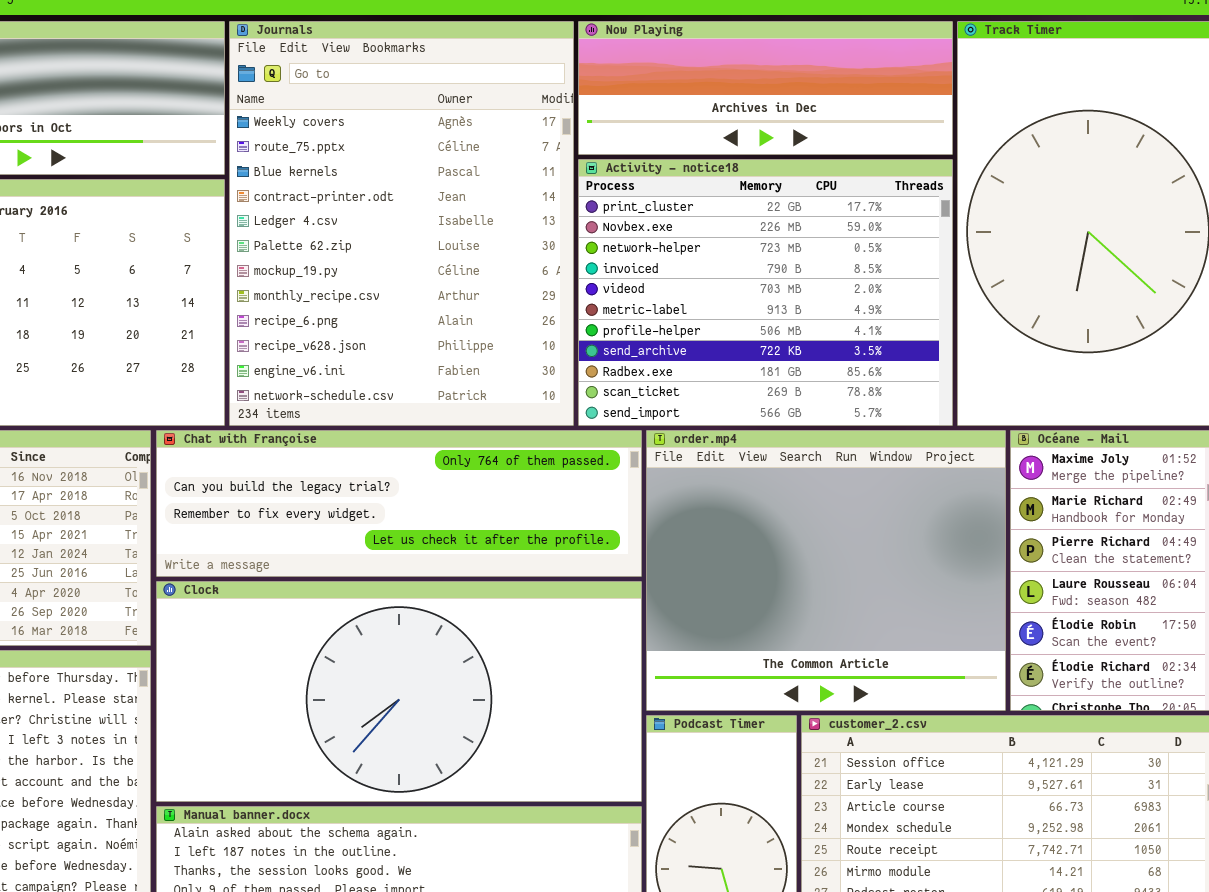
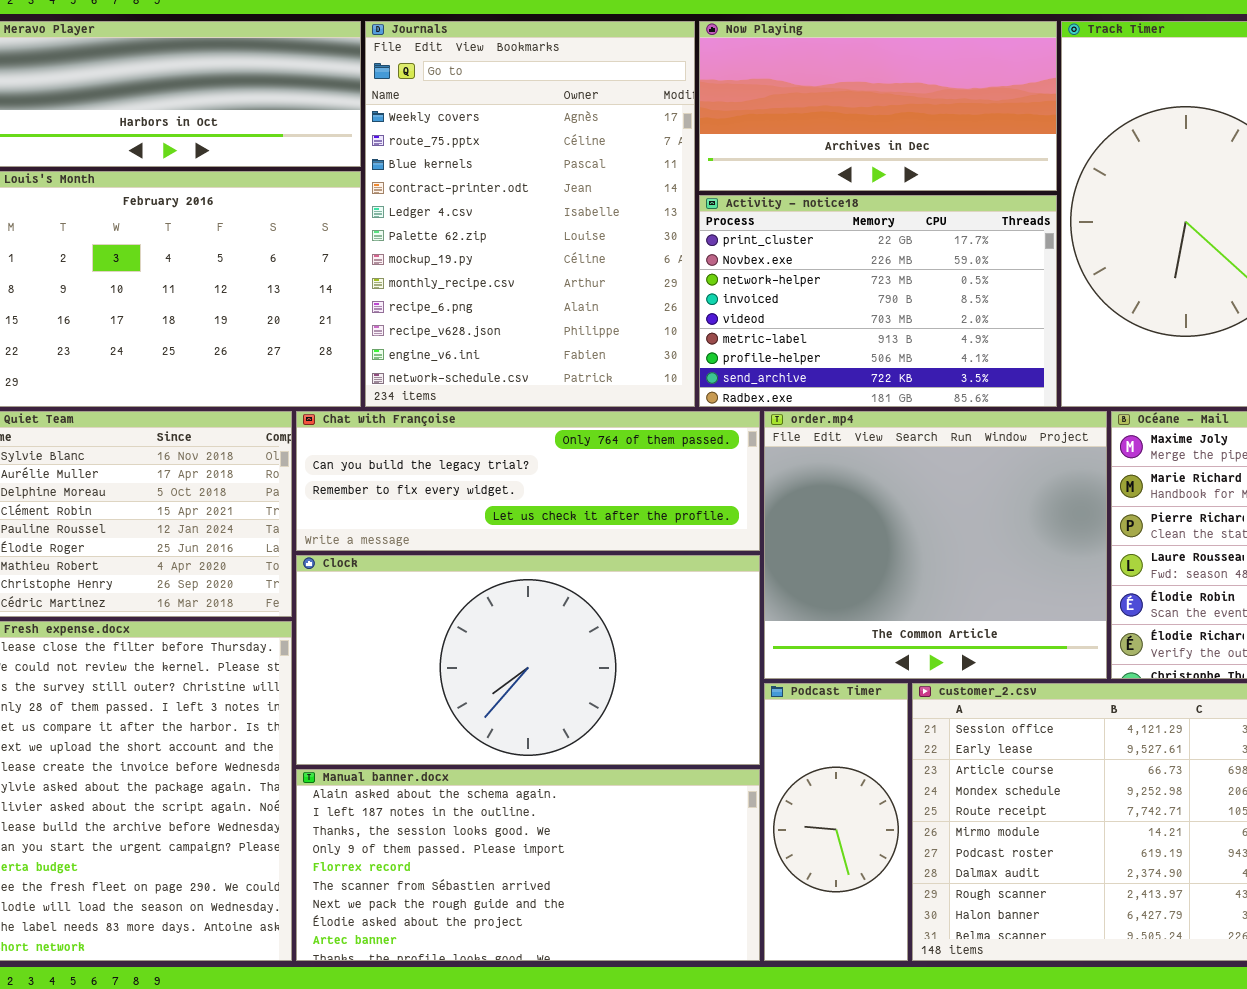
Now Playing: [578,21,953,155] -> [699,21,1057,191], resized
Activity - notice18: [578,159,953,426] -> [699,195,1057,407], resized

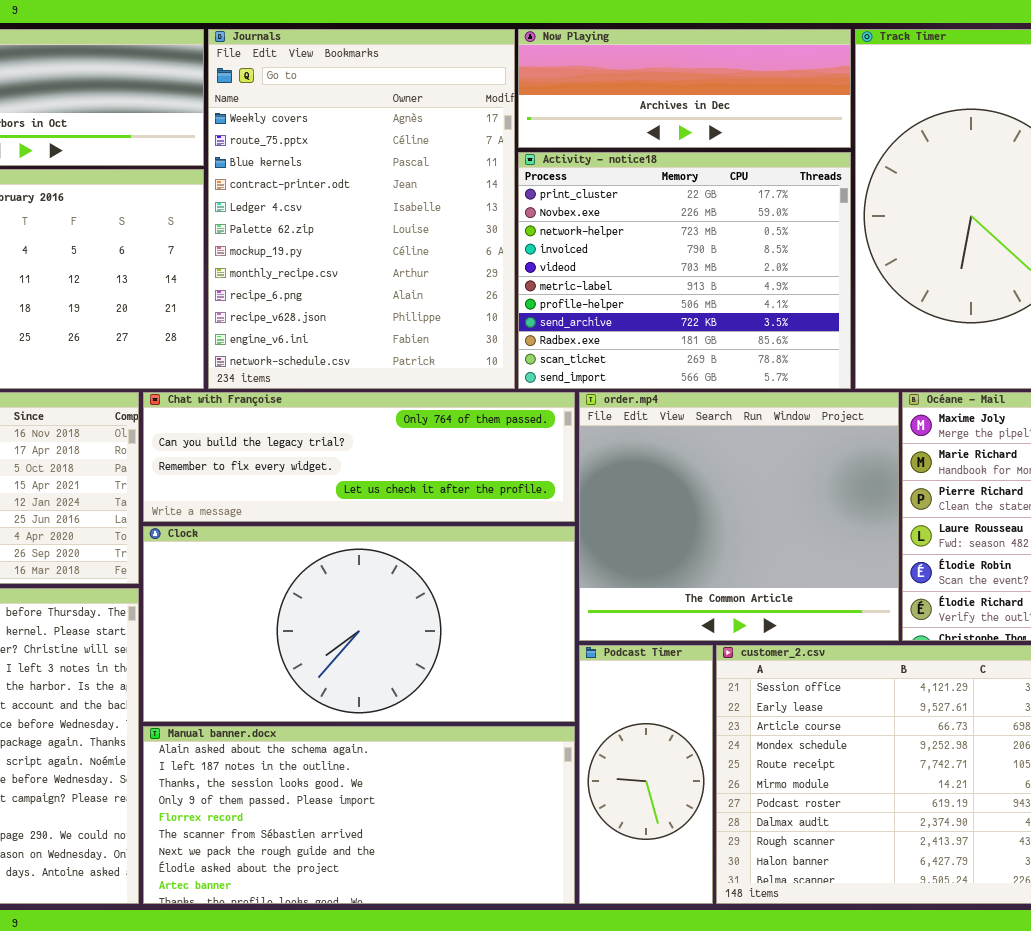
Now Playing: [699,21,1057,191] -> [518,29,851,148], resized
Activity - notice18: [699,195,1057,407] -> [518,152,851,389], resized

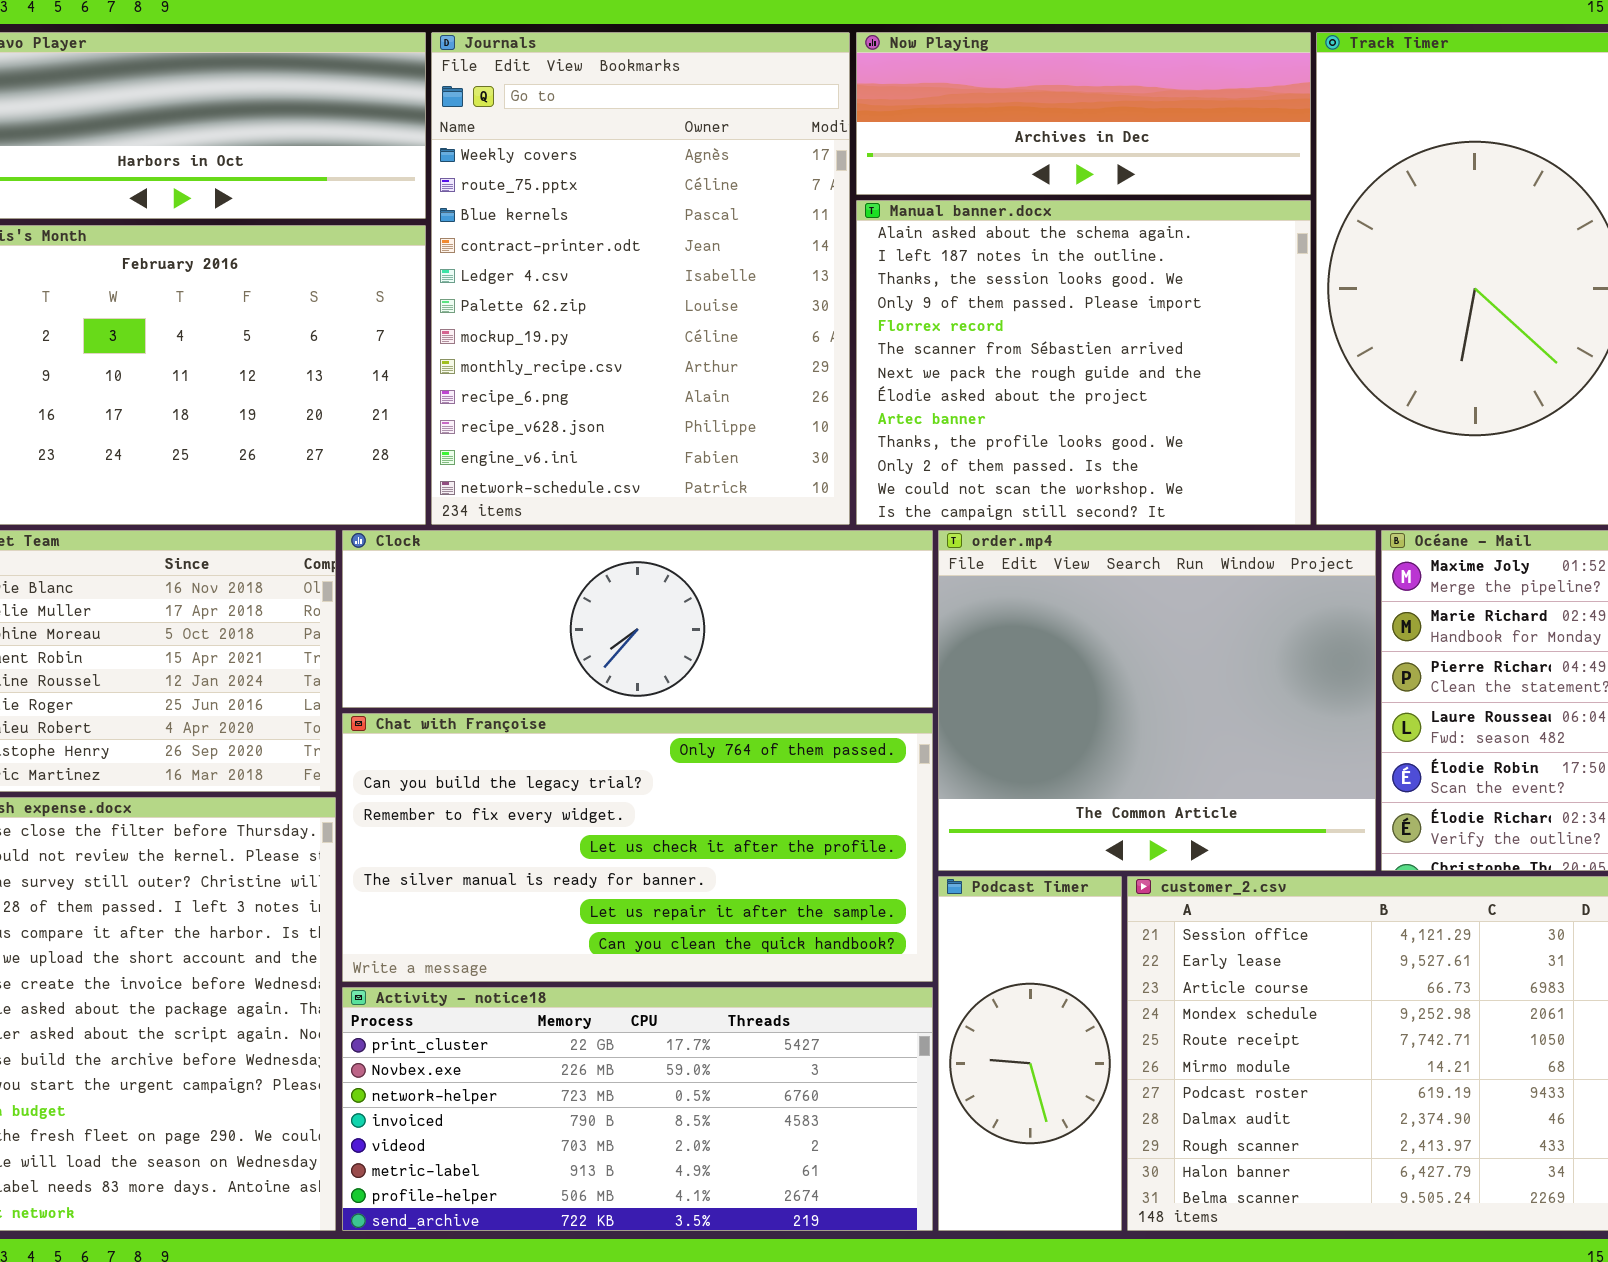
Activity - notice18: [518,152,851,389] -> [342,987,933,1231], moved, resized
Chat with Françoise: [143,392,575,522] -> [342,713,933,982], moved, resized
Clock: [143,526,575,722] -> [342,530,933,708], moved, resized
Manual banner.docx: [143,726,575,904] -> [856,200,1311,525], moved, resized

